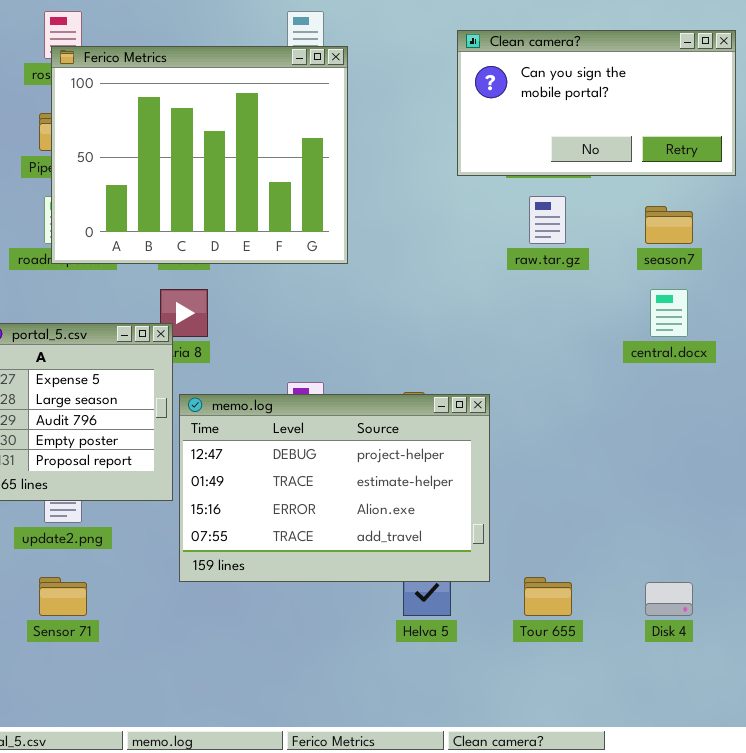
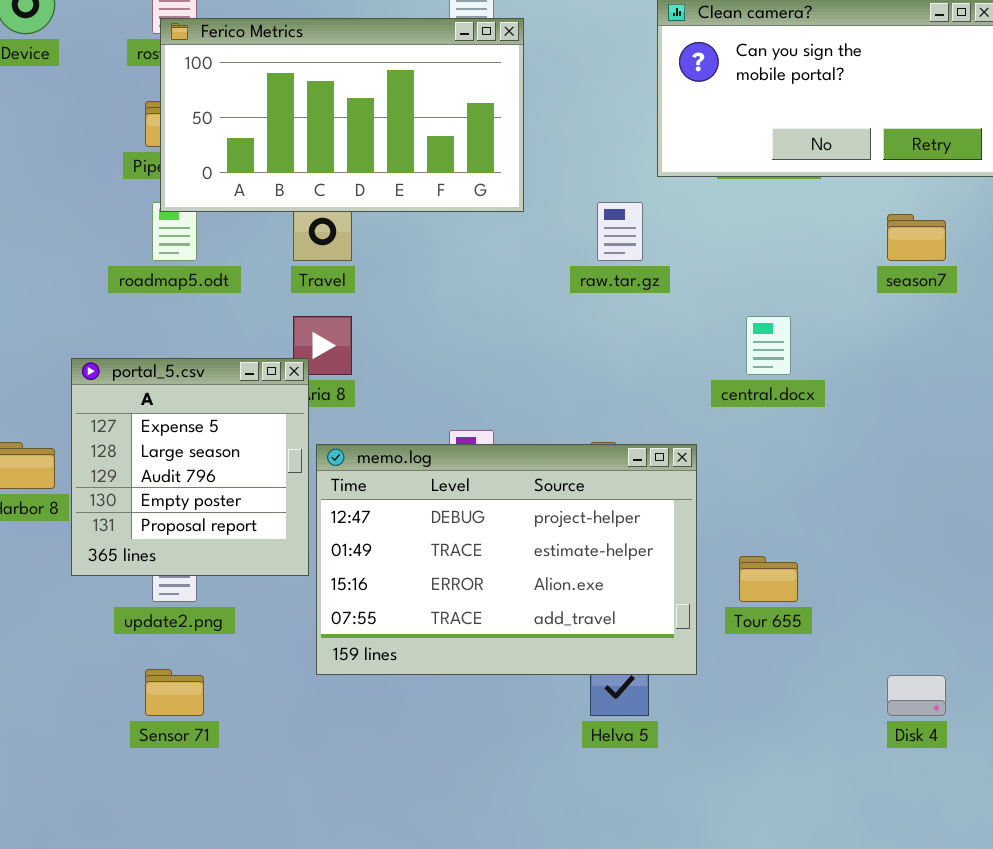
Ferico Metrics: [51,46,348,264] -> [160,18,524,212], resized
raw.tar.gz: [529,196,566,244] -> [597,202,643,261], moved
central.docx: [650,289,688,337] -> [746,316,791,375], moved
Tour 655: [524,577,572,616] -> [739,556,798,602], moved

